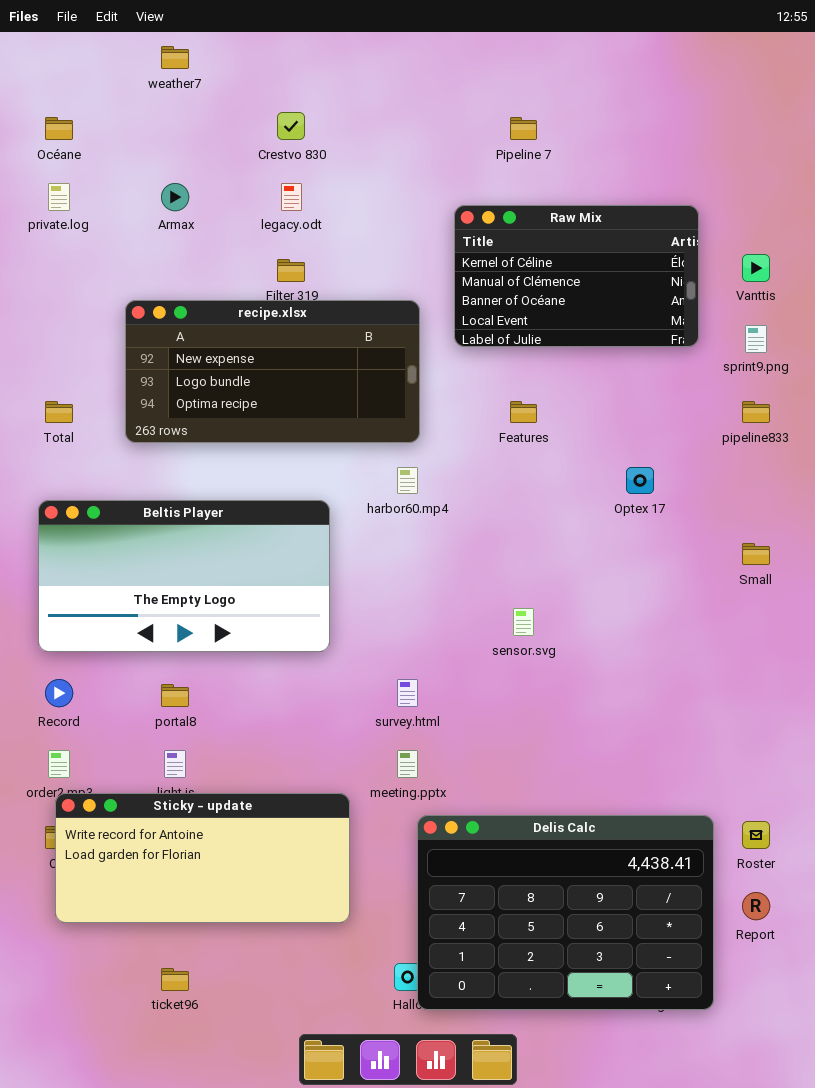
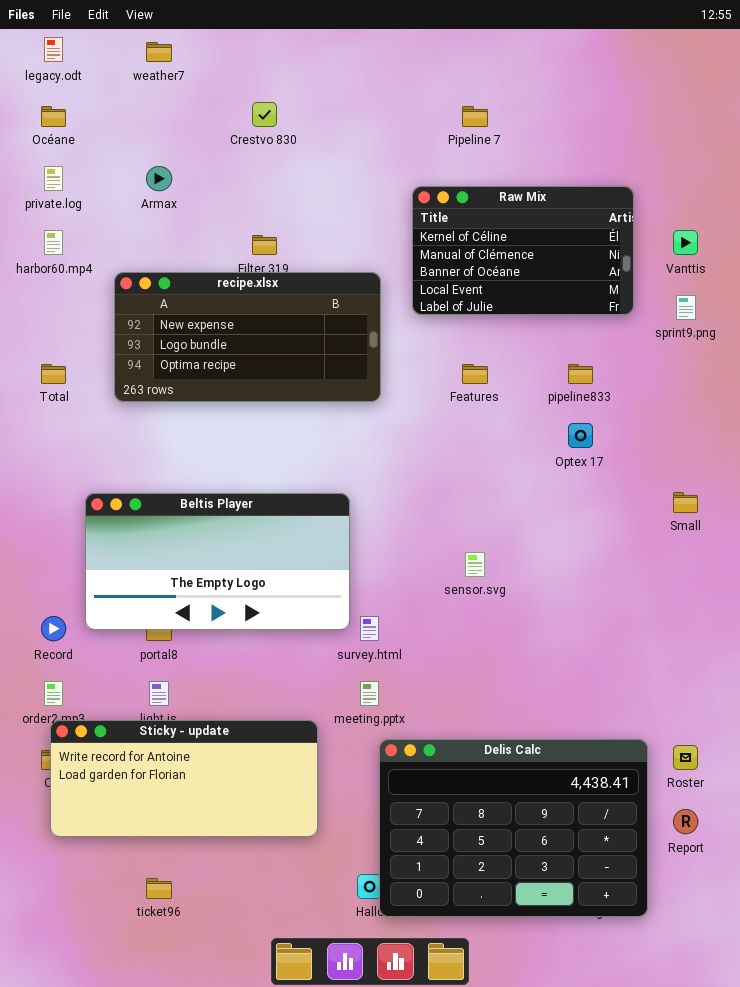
legacy.odt: [281,183,302,211] -> [44,37,63,62], moved
pipeline833: [742,401,770,423] -> [568,364,593,384], moved
harbor60.mp4: [397,467,418,494] -> [44,230,63,255], moved
Beltis Player: [38,500,330,652] -> [85,493,350,630], moved

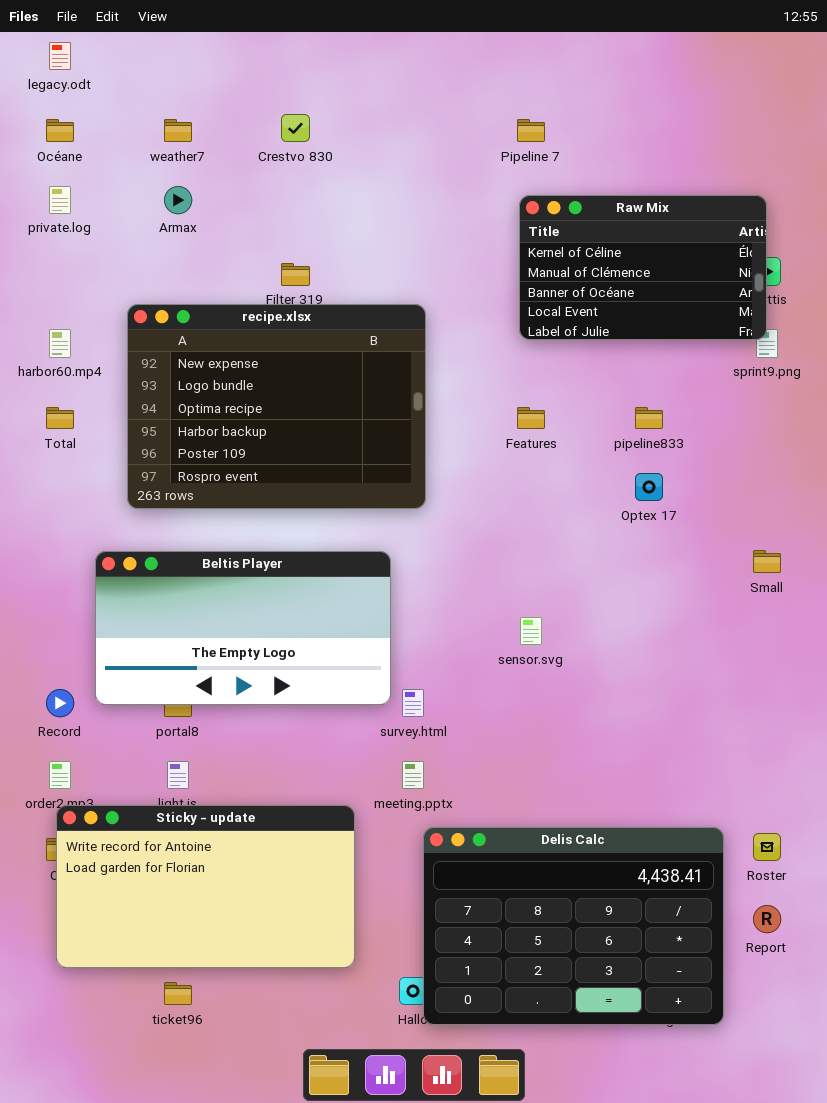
weather7: [146,42,172,62] -> [164,119,192,142], moved
Raw Mix: [412,186,634,315] -> [519,195,767,340], moved
harbor60.mp4: [44,230,63,255] -> [49,329,71,358], moved
recipe.xlsx: [114,272,381,402] -> [127,304,426,509], resized
Sticky - update: [50,720,318,837] -> [56,805,355,968], resized

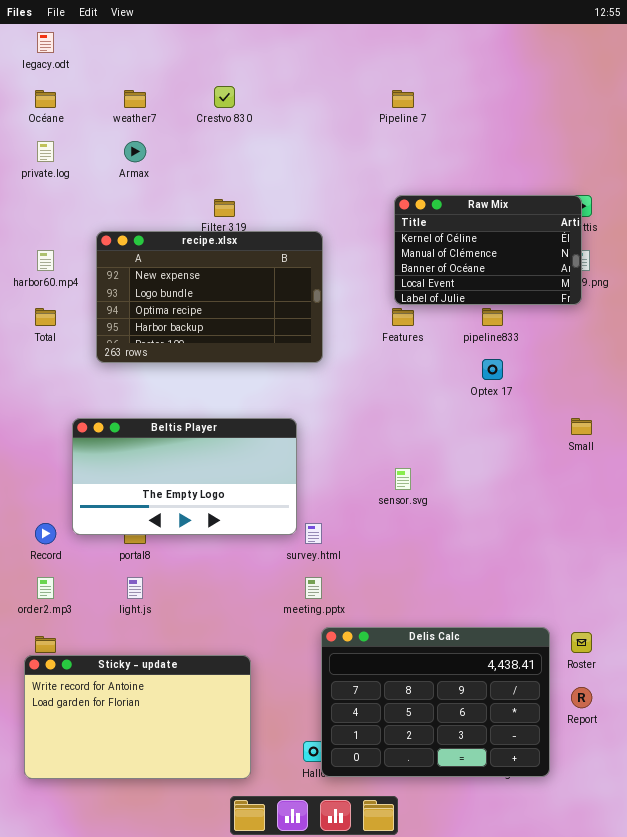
Raw Mix: [519,195,767,340] -> [394,195,582,305], moved
recipe.xlsx: [127,304,426,509] -> [96,231,323,363], resized
Sticky - update: [56,805,355,968] -> [24,655,251,779], moved

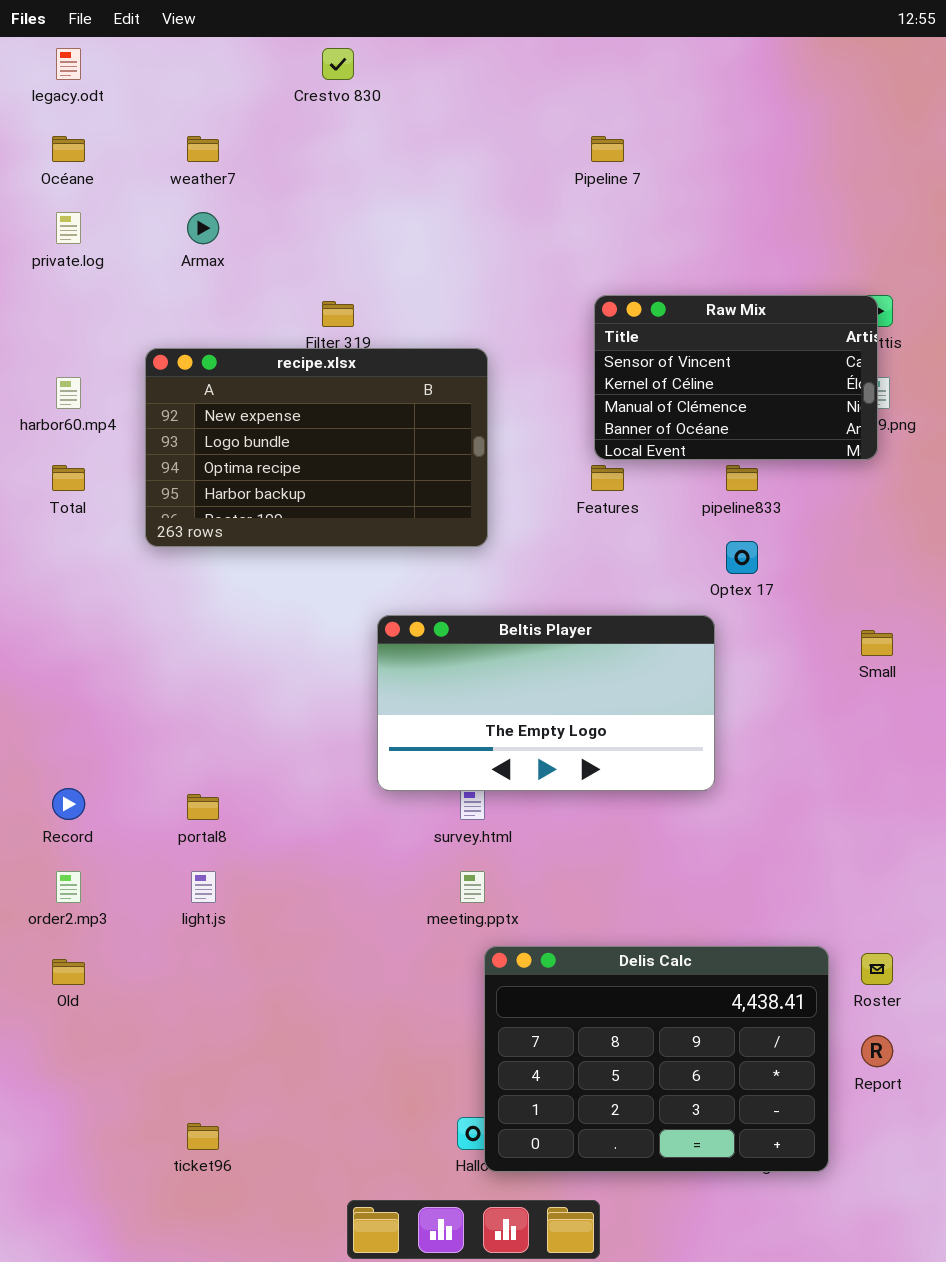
Crestvo 830: [214,86,235,108] -> [322,48,354,80], moved
Raw Mix: [394,195,582,305] -> [594,295,878,460], scrolled up 1 row
Beltis Player: [72,418,297,535] -> [377,615,715,791], moved
Sticky - update: [24,655,251,779] -> none, closed

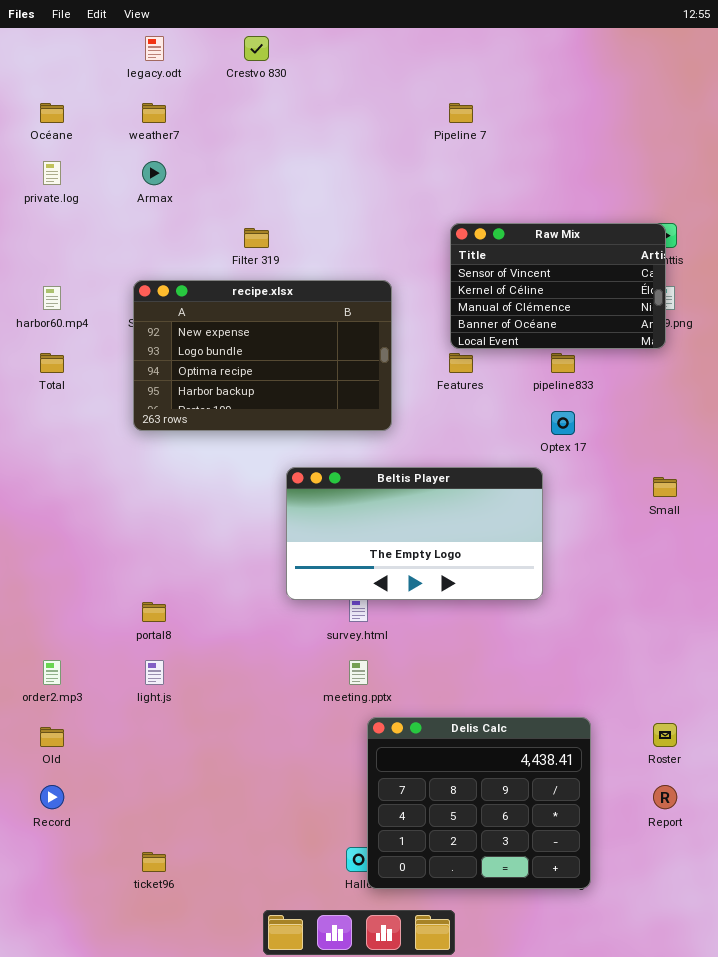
legacy.odt: [56,48,81,80] -> [145,36,164,61], moved
recipe.xlsx: [145,348,488,547] -> [133,280,392,431], moved
Record: [52,788,85,820] -> [40,785,64,809], moved
Delis Calc: [484,946,829,1172] -> [367,717,591,889], resized

